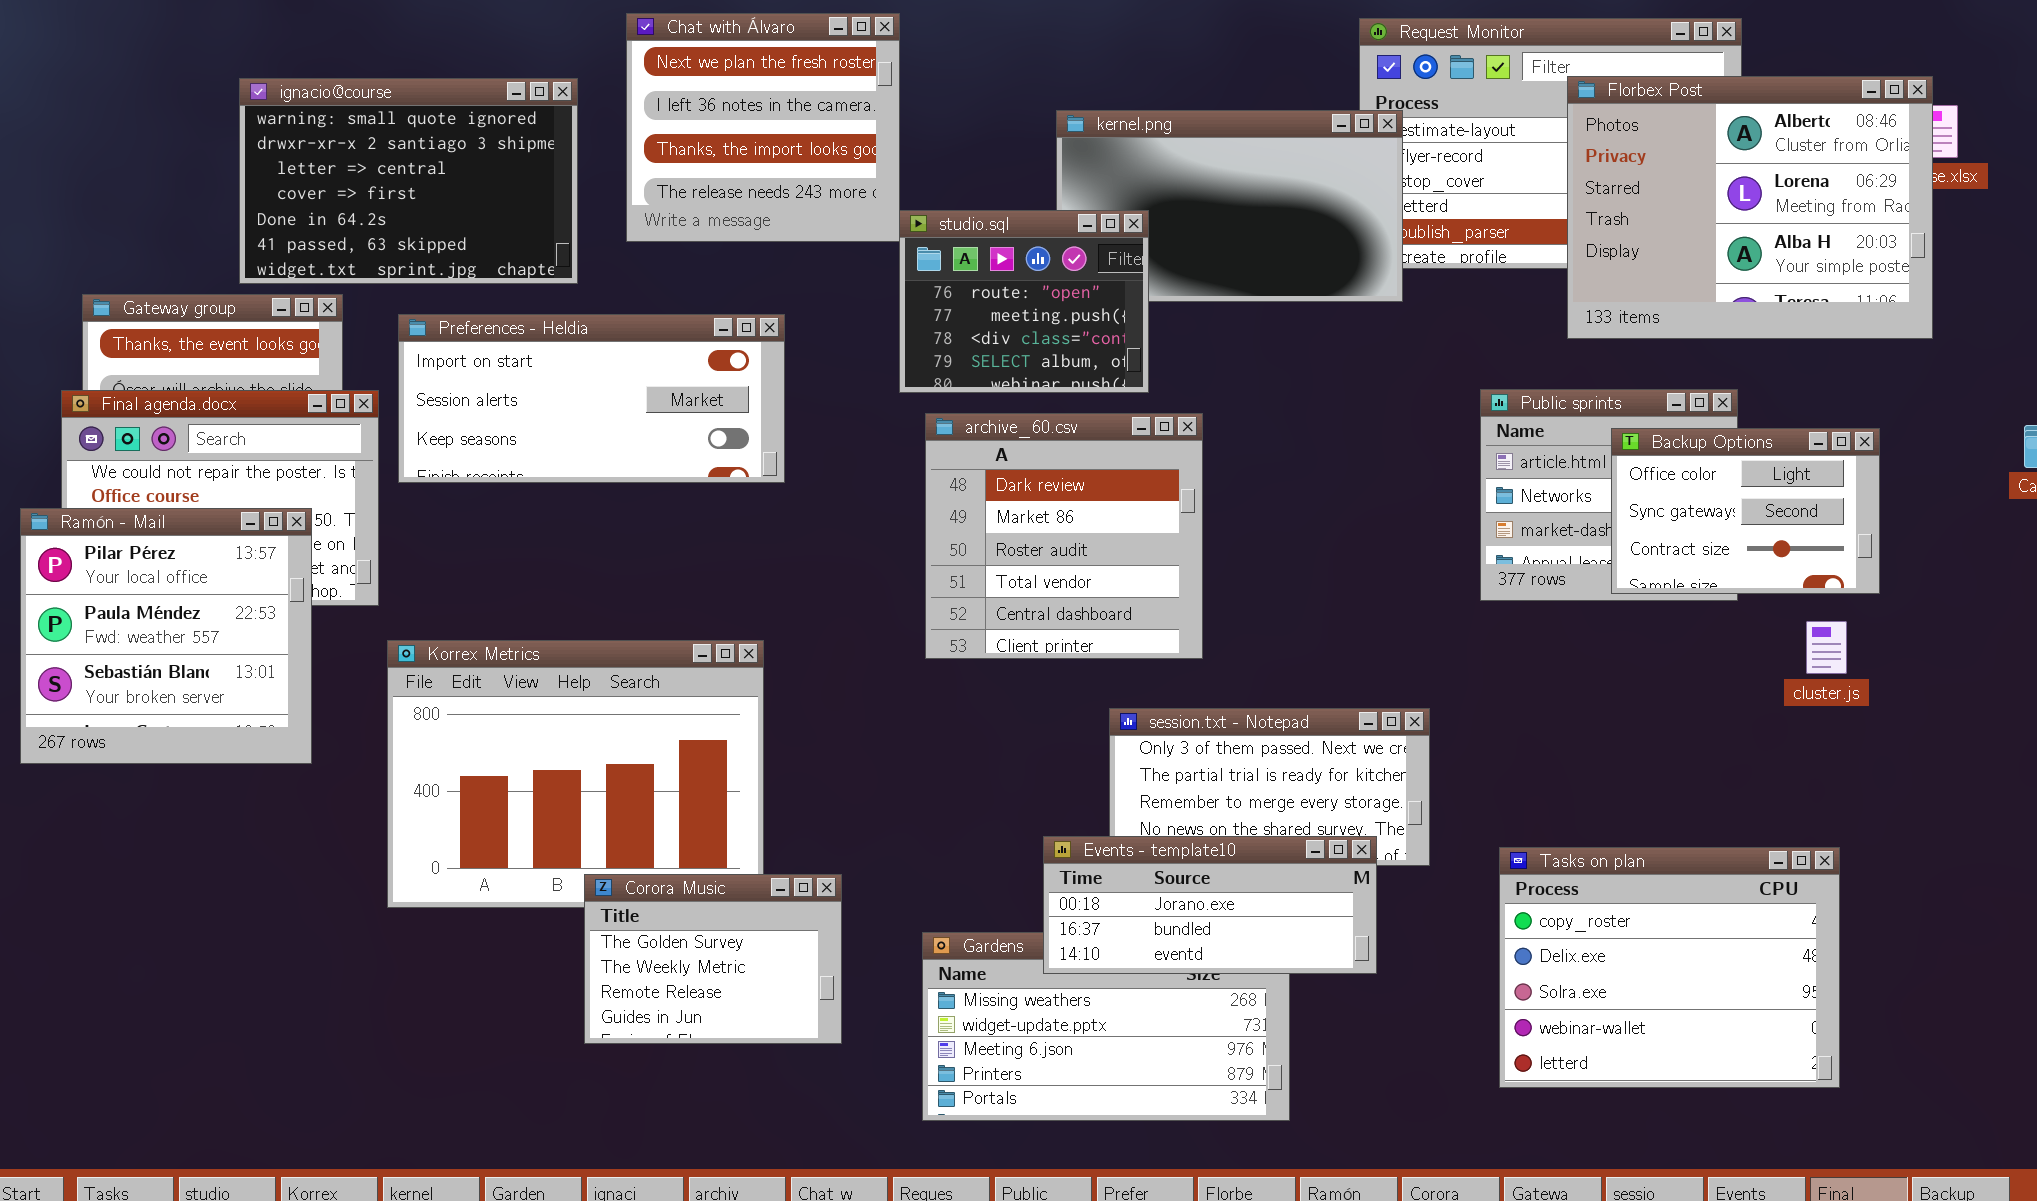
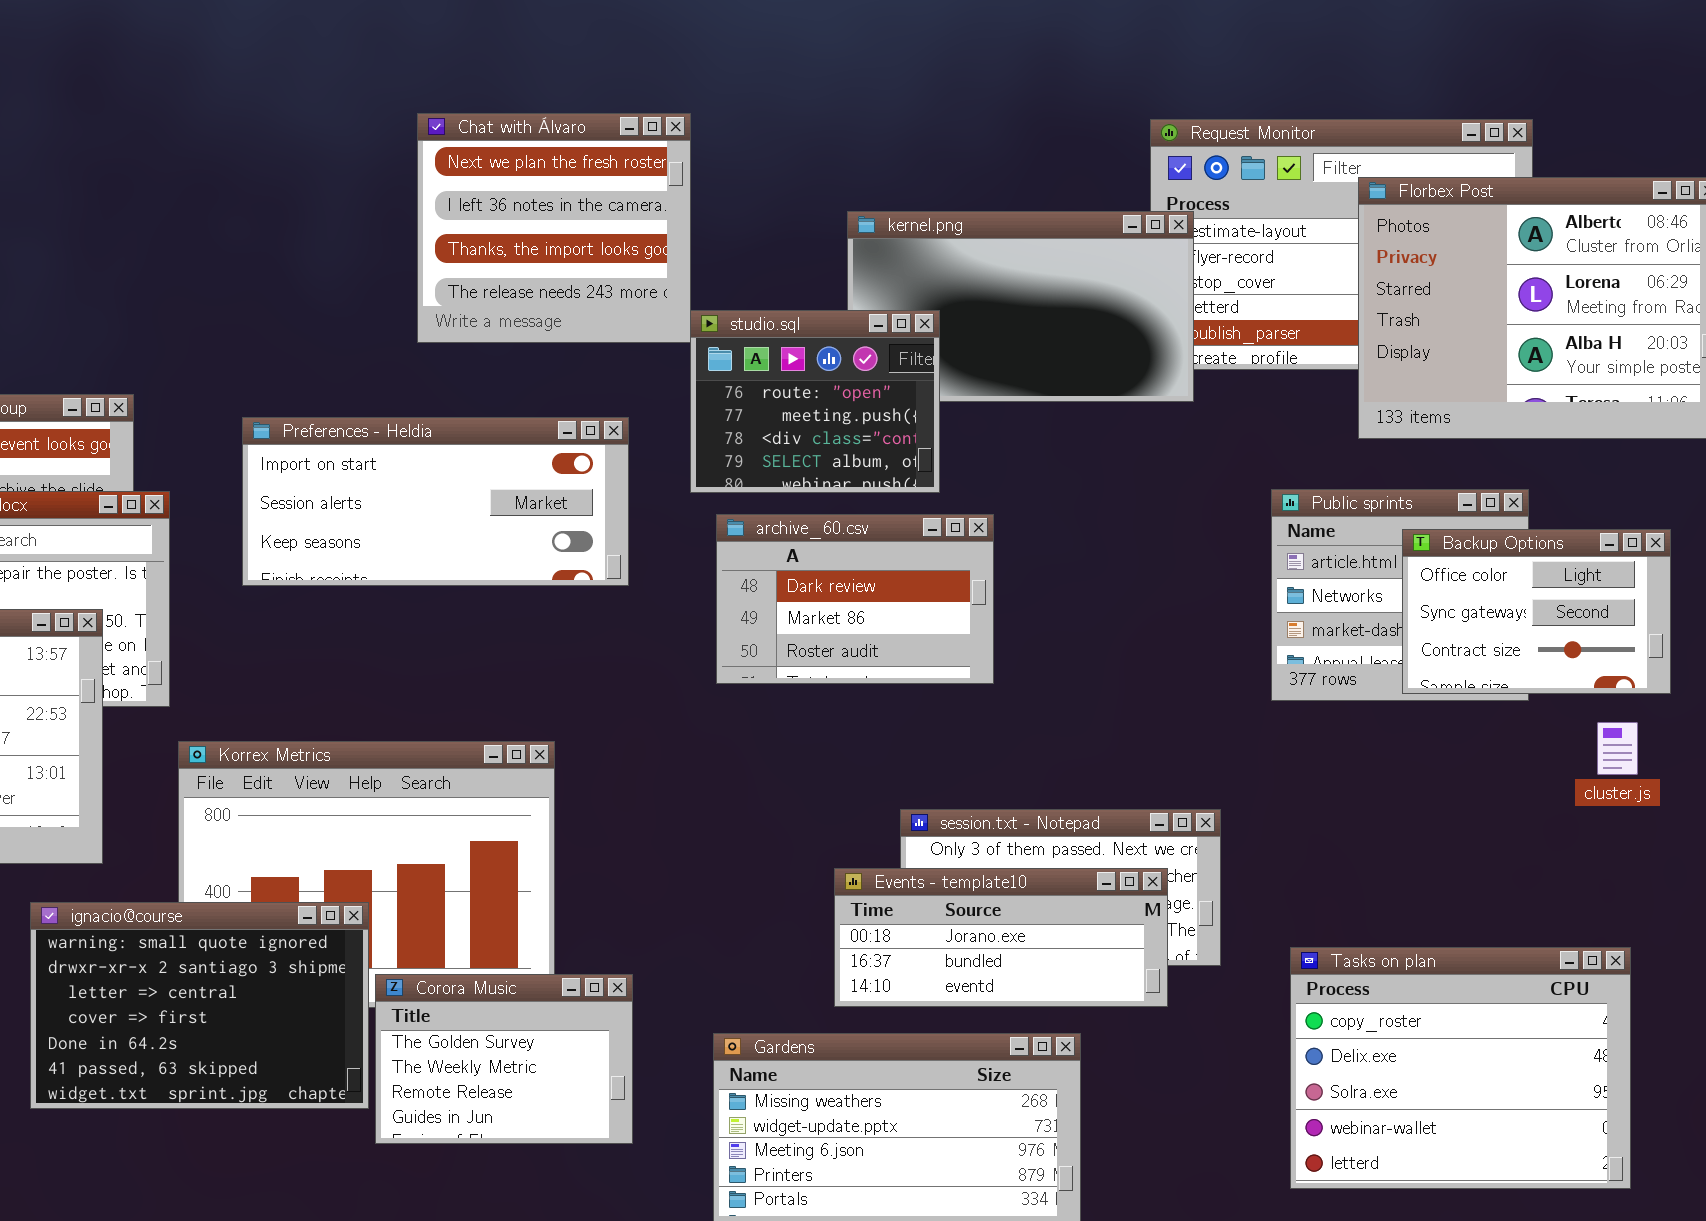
ignacio@course: [239,78,578,284] -> [30,902,369,1109], moved
Preferences - Heldia: [398,314,785,483] -> [242,417,629,586], moved
archive_60.csv: [925,413,1203,659] -> [716,514,994,684], resized
Events - template10: [1043,836,1377,974] -> [834,868,1168,1007], moved

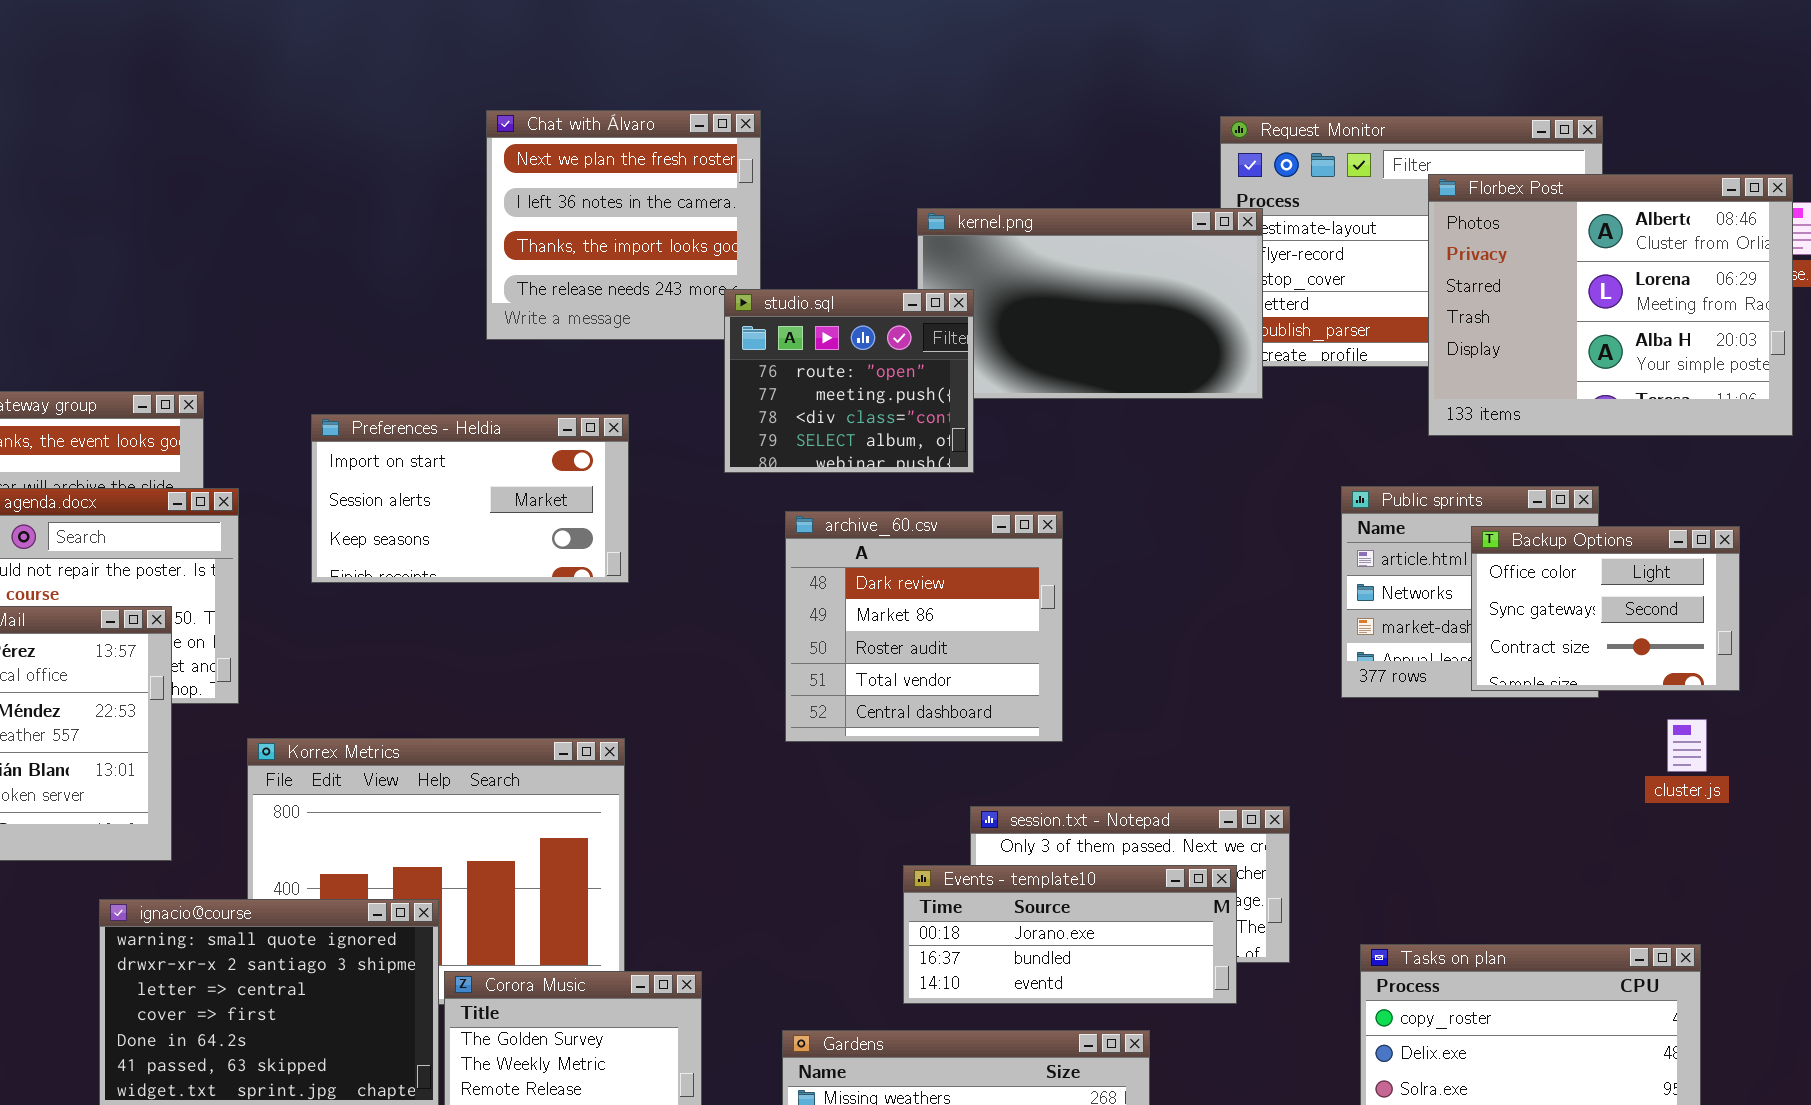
studio.sql: [690,310,940,493] -> [724,289,974,473], moved
Preferences - Heldia: [242,417,629,586] -> [311,414,629,583], resized
archive_60.csv: [716,514,994,684] -> [785,511,1063,742], resized

